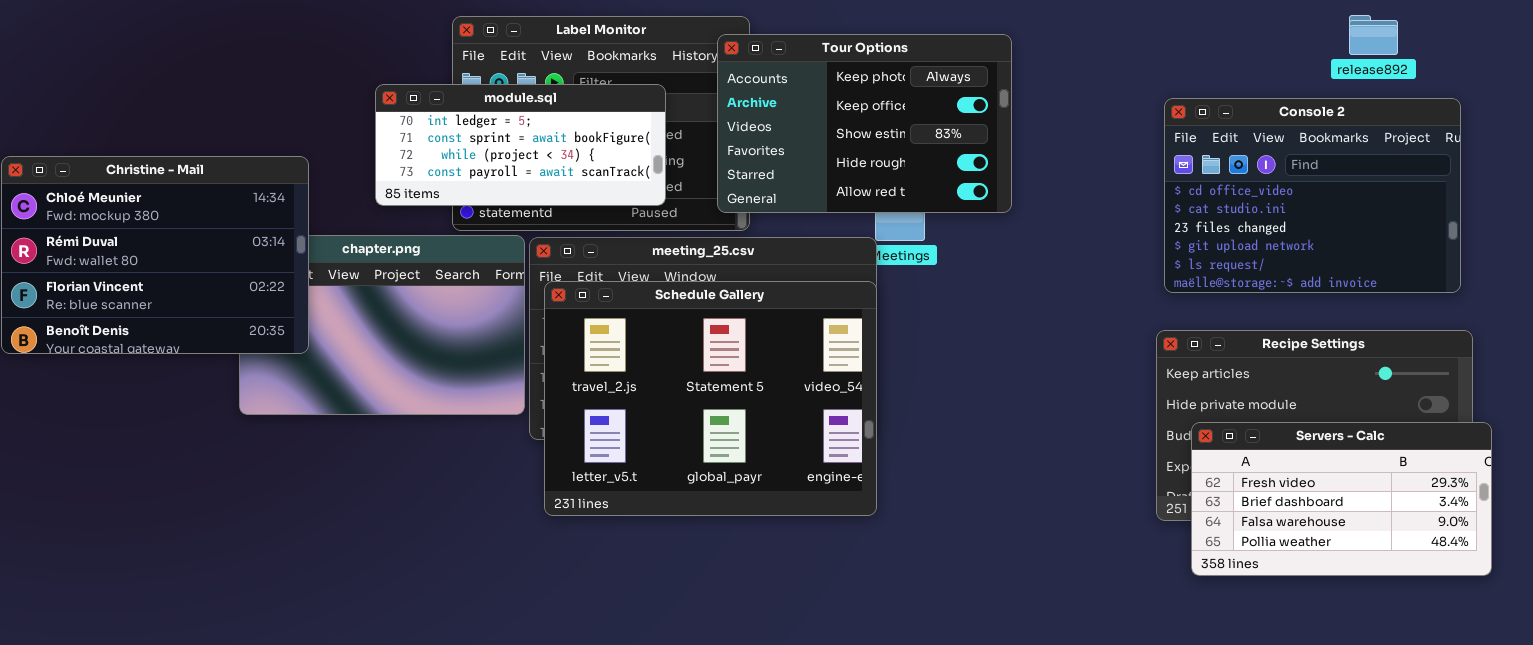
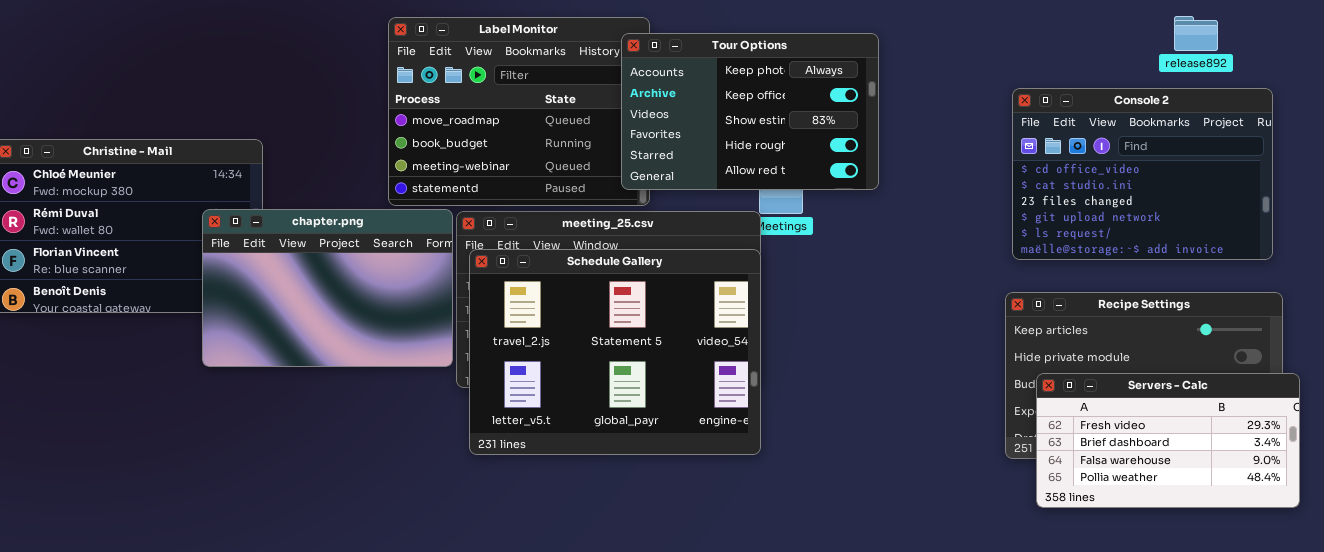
module.sql: [375,84,666,206] -> none, closed
chapter.png: [239,235,525,415] -> [202,209,453,367], raised

